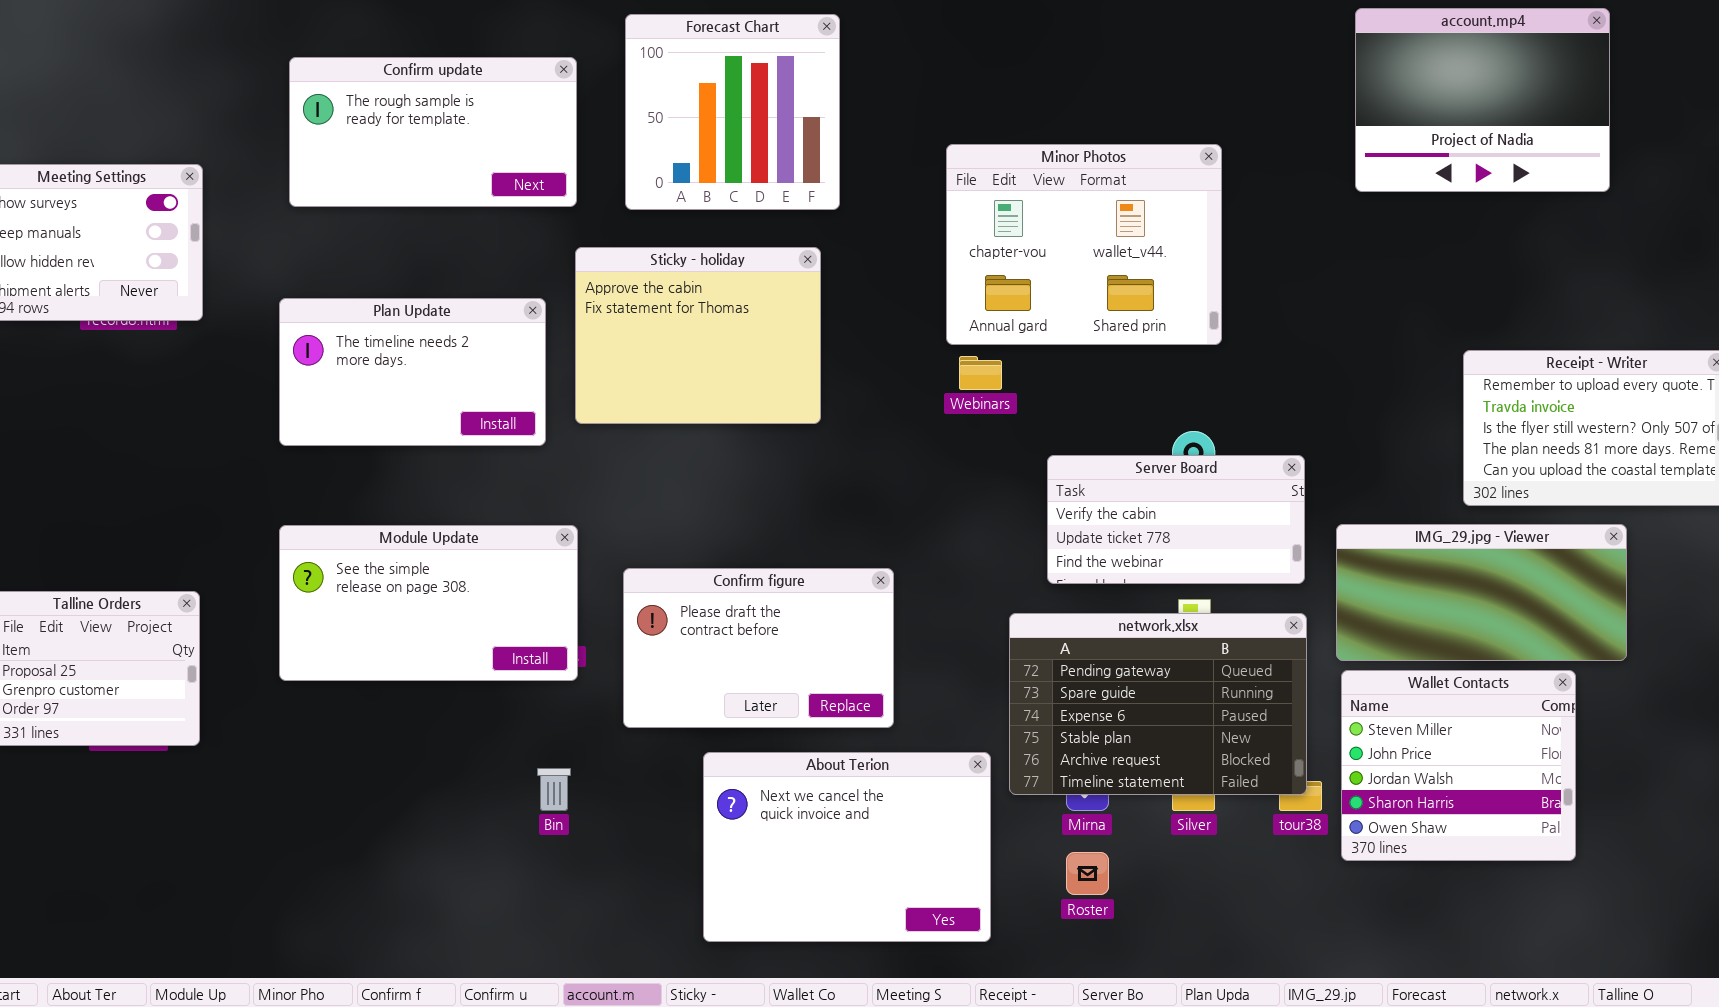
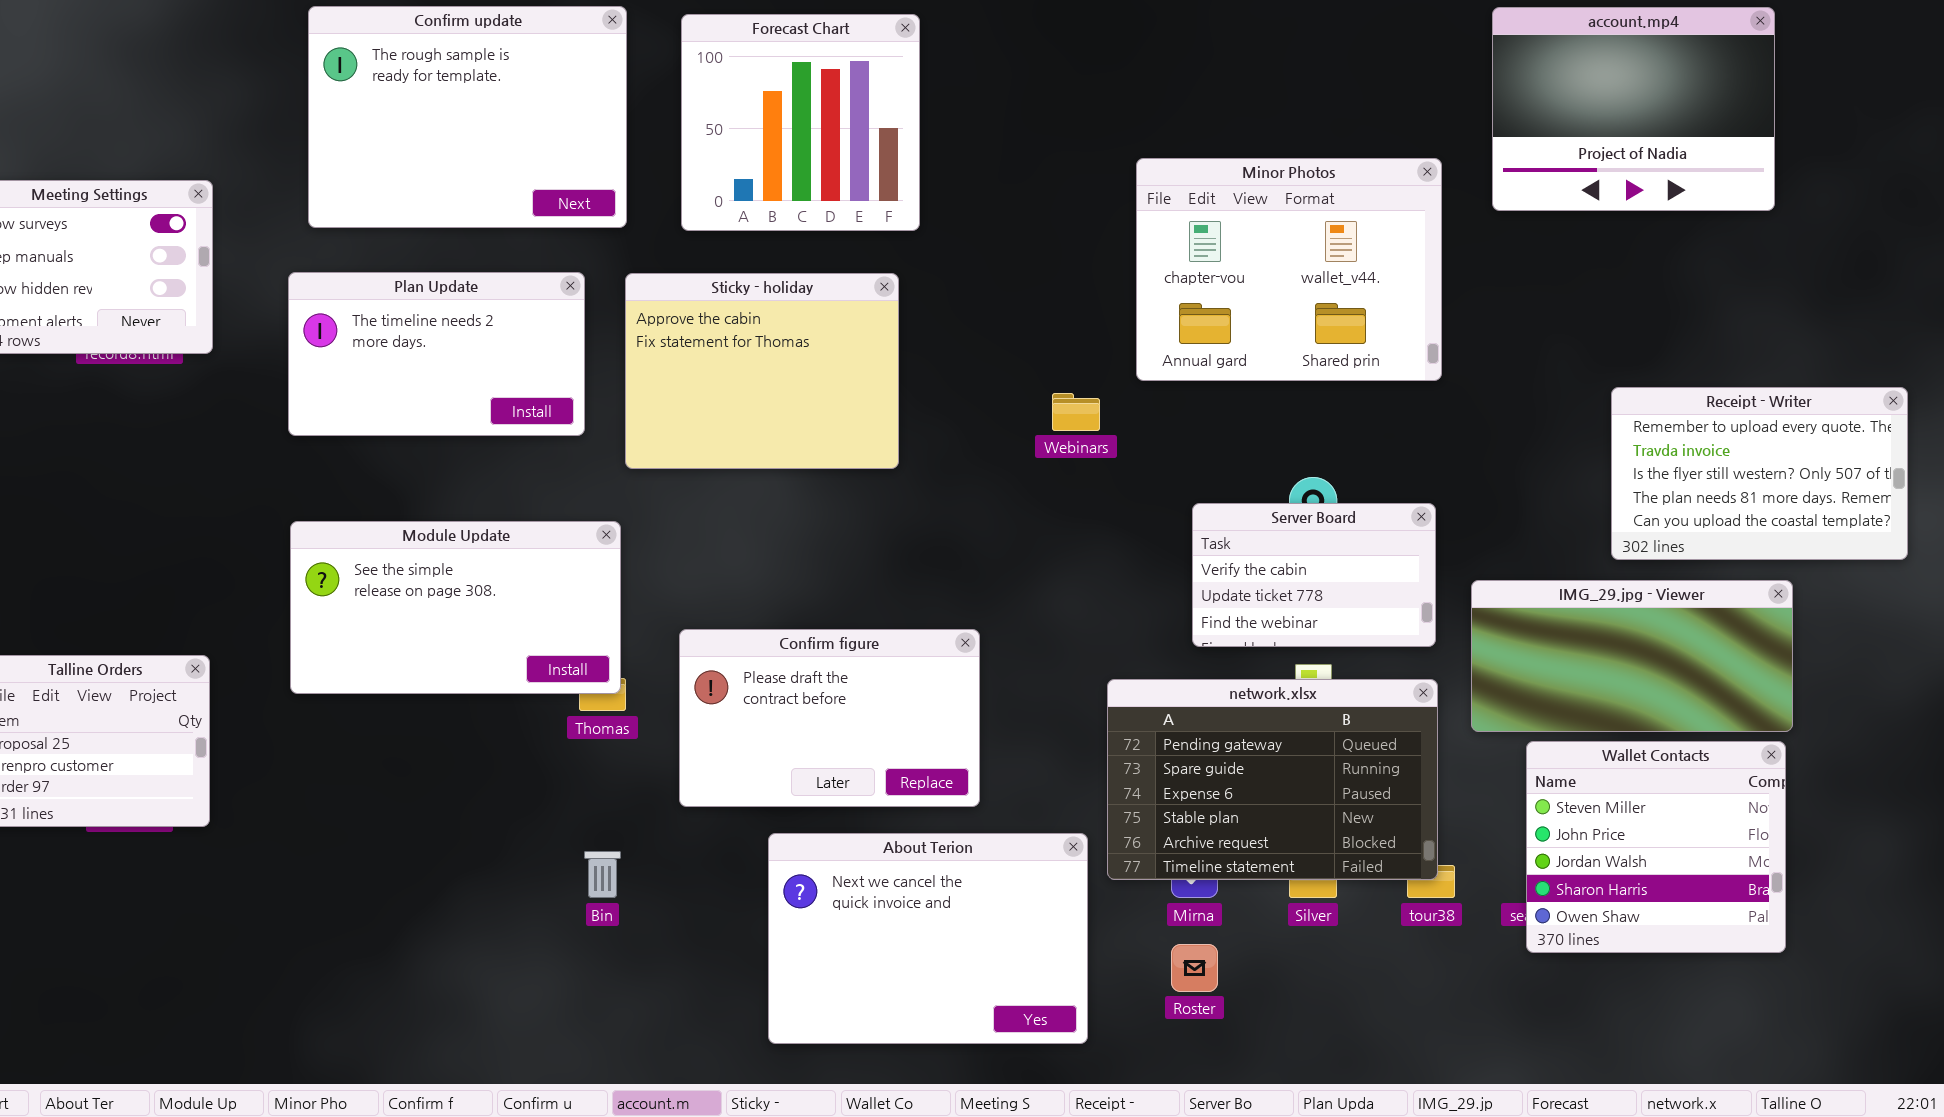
Confirm update: [289,57,577,207] -> [308,6,627,228], resized
Minor Photos: [946,144,1222,345] -> [1136,158,1442,381], moved
Plan Update: [279,298,546,446] -> [288,272,585,436], moved
Server Board: [1047,455,1305,584] -> [1192,503,1436,647], resized
Module Update: [279,525,578,681] -> [290,521,621,694], moved
Wallet Contacts: [1341,670,1576,861] -> [1526,741,1786,953], moved

